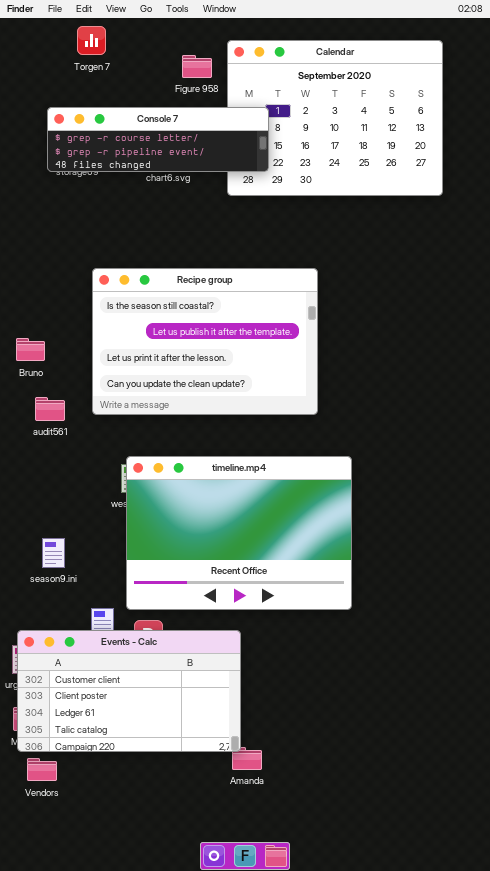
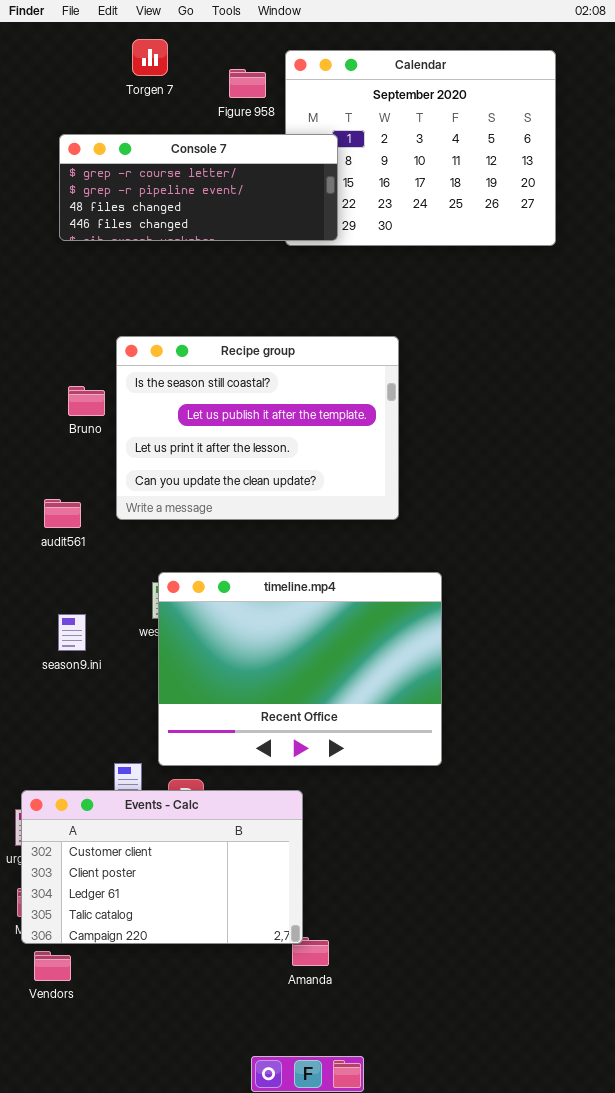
Torgen 7: [77,26,106,55] -> [132,39,168,76], moved
Console 7: [47,107,269,172] -> [59,134,338,241], resized
Bruno: [16,338,45,361] -> [68,386,105,416], moved
season9.ini: [42,538,65,568] -> [58,614,86,651], moved

